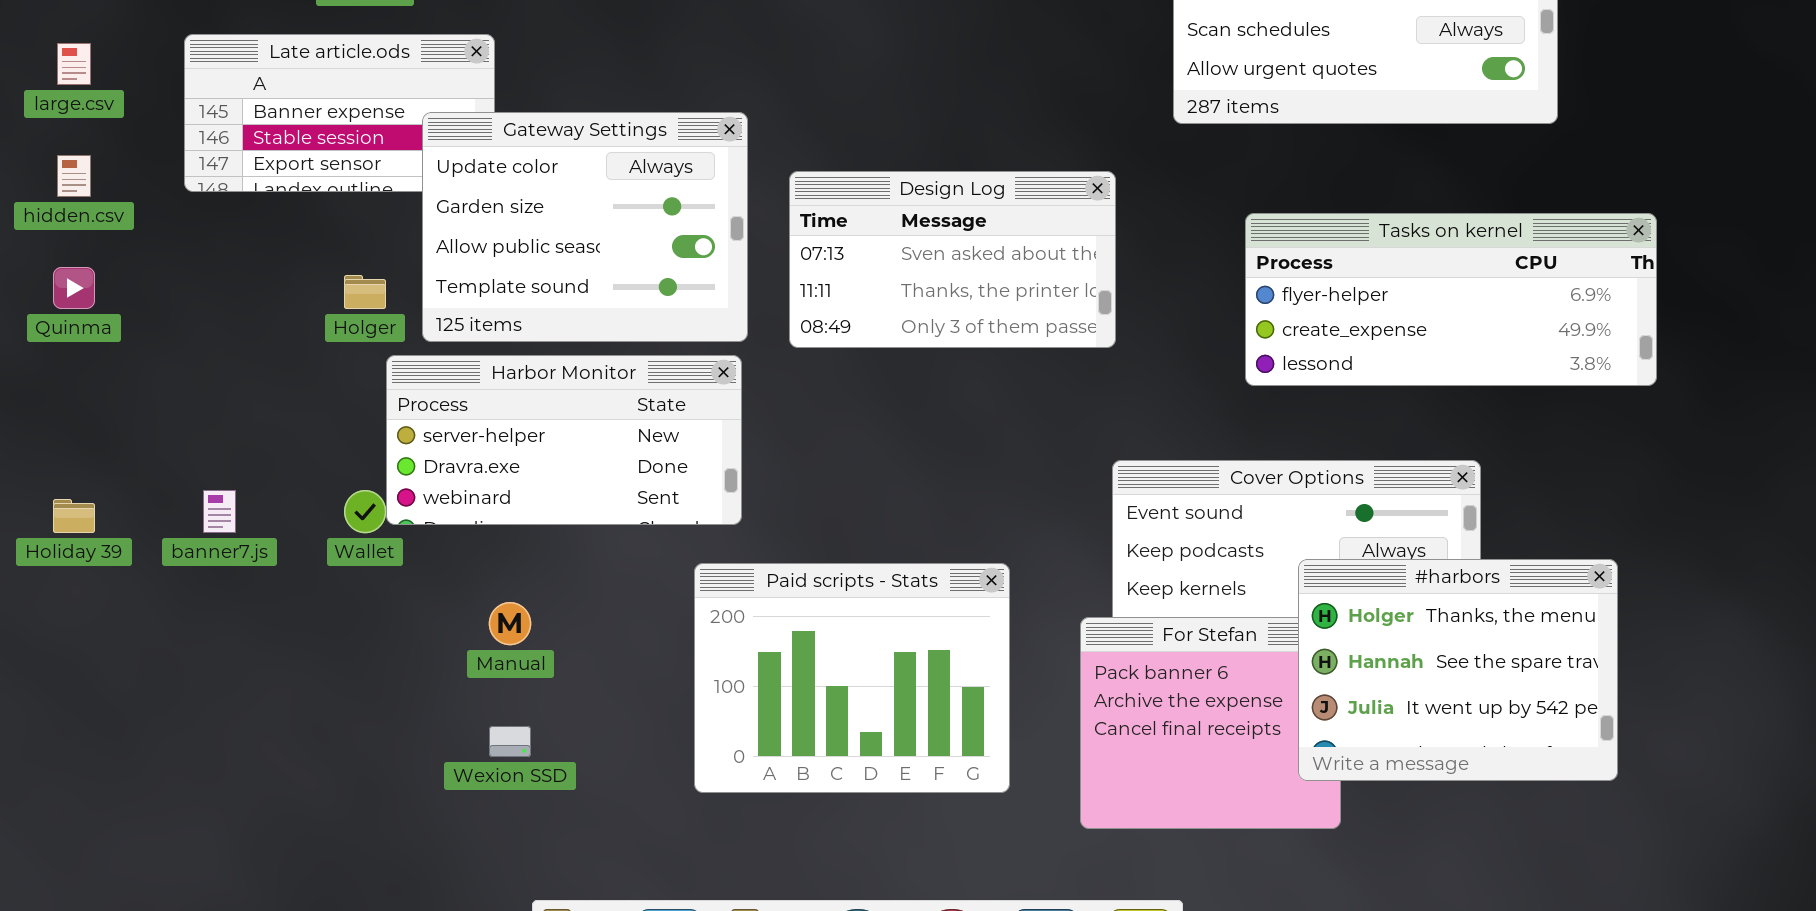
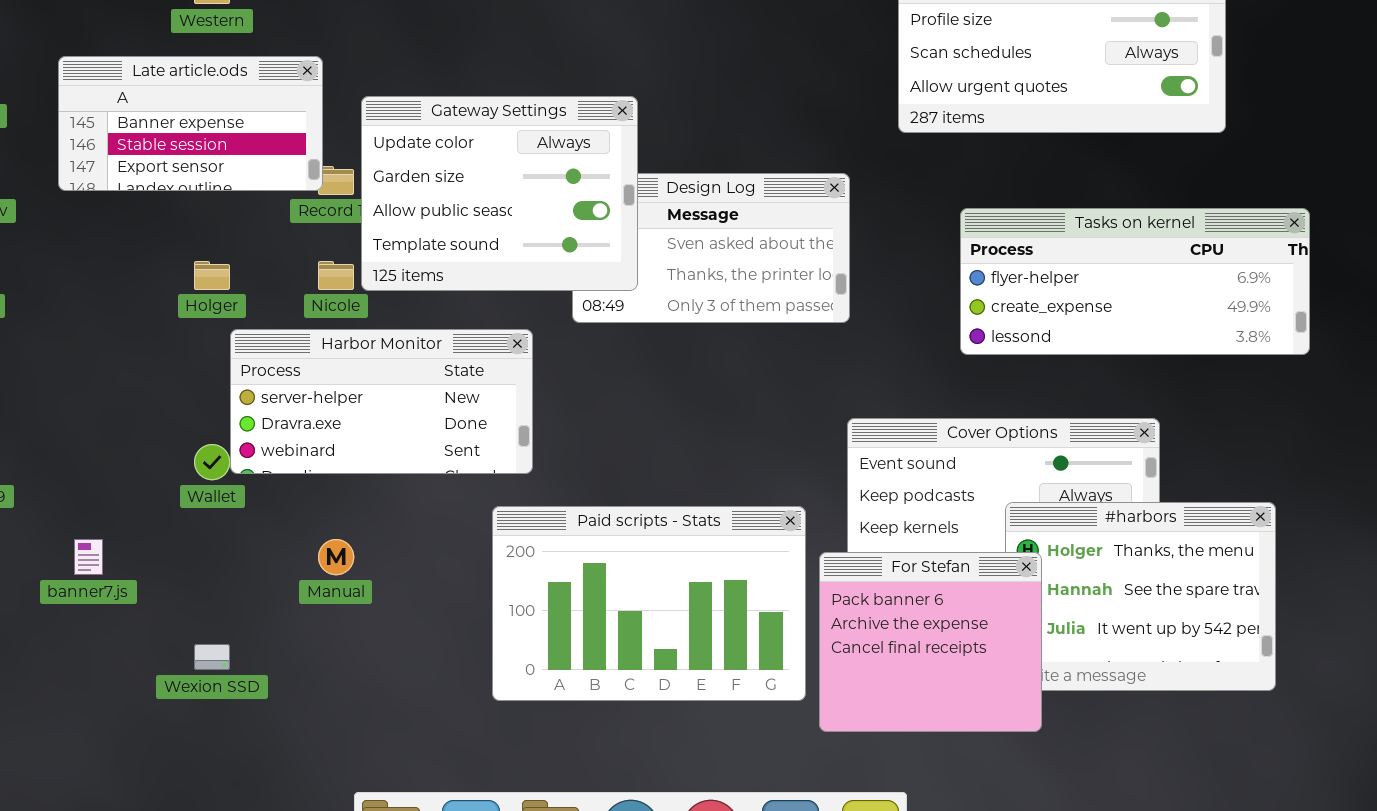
Gateway Settings: [422,112,748,342] -> [361,96,638,291], moved
banner7.js: [203,490,236,533] -> [74,539,103,575], moved
Paid scripts - Stats: [694,563,1010,793] -> [492,506,806,701], resized
For Stefan: [1080,617,1341,829] -> [819,552,1042,732], raised
Wexion SSD: [489,726,531,757] -> [194,644,230,670], moved

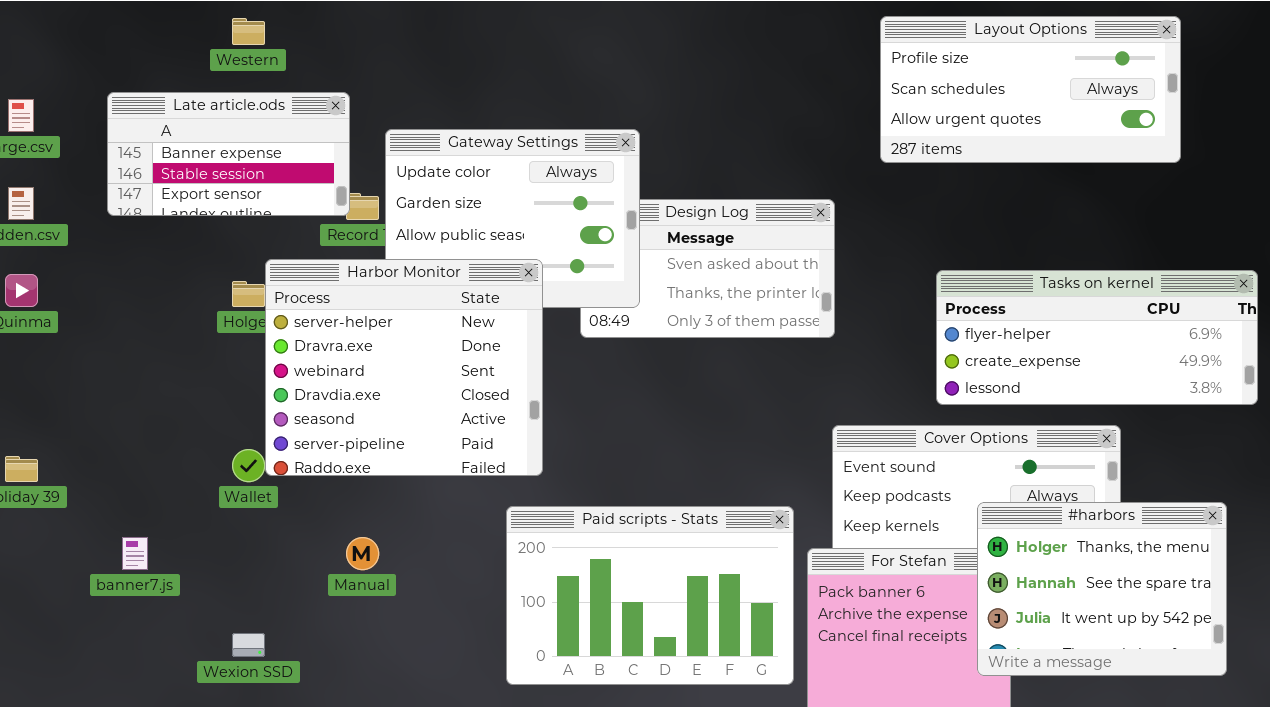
Tasks on kernel: [960,208,1310,355] -> [936,270,1258,405], moved
Harbor Monitor: [230,329,533,474] -> [265,259,543,476], resized
#harbors: [1005,502,1276,691] -> [977,502,1227,676], raised

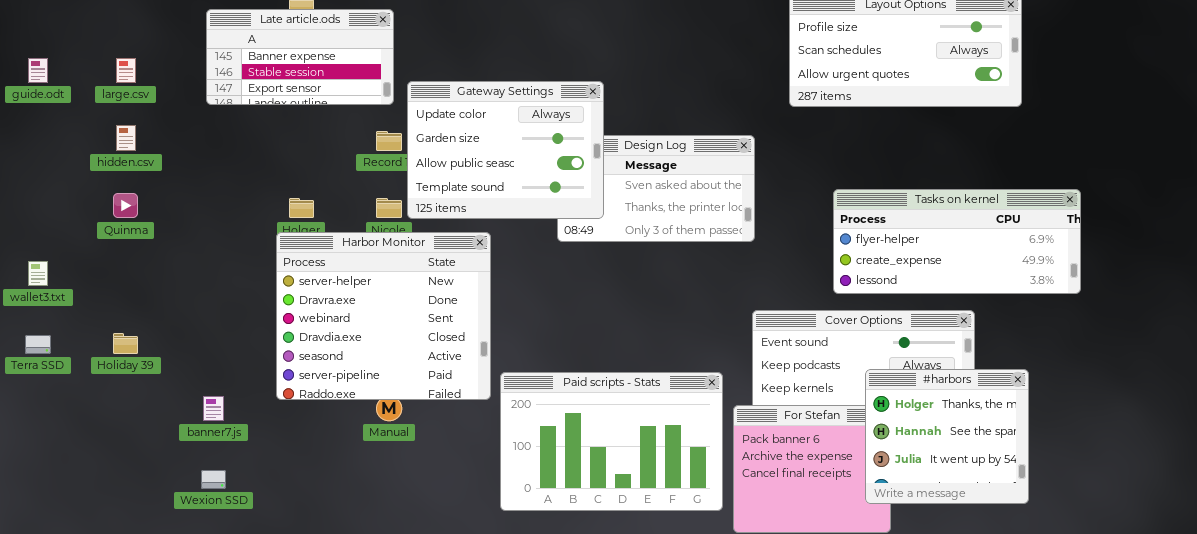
Late article.ods: [107,92,350,216] -> [206,9,394,105], moved
Harbor Monitor: [265,259,543,476] -> [276,232,491,400], moved
#harbors: [977,502,1227,676] -> [865,369,1029,504], resized
Wexion SSD: [232,633,265,657] -> [201,470,226,489], moved

